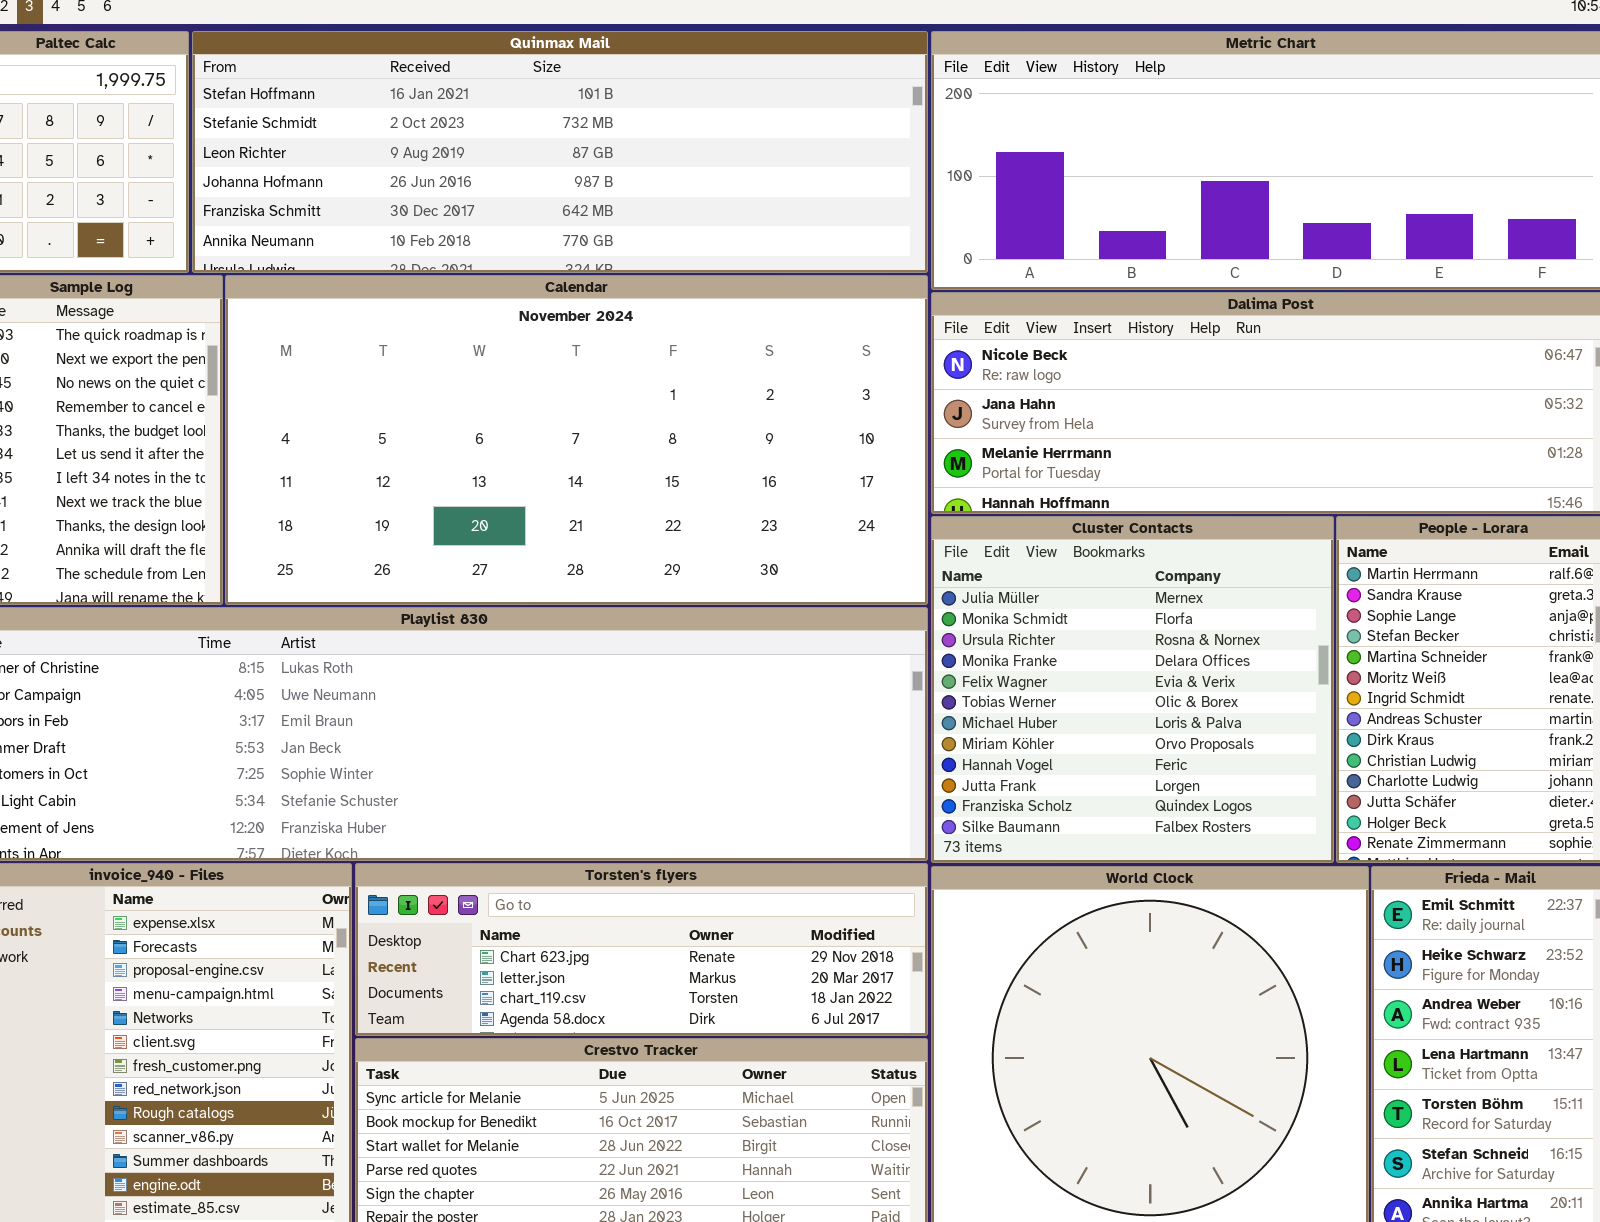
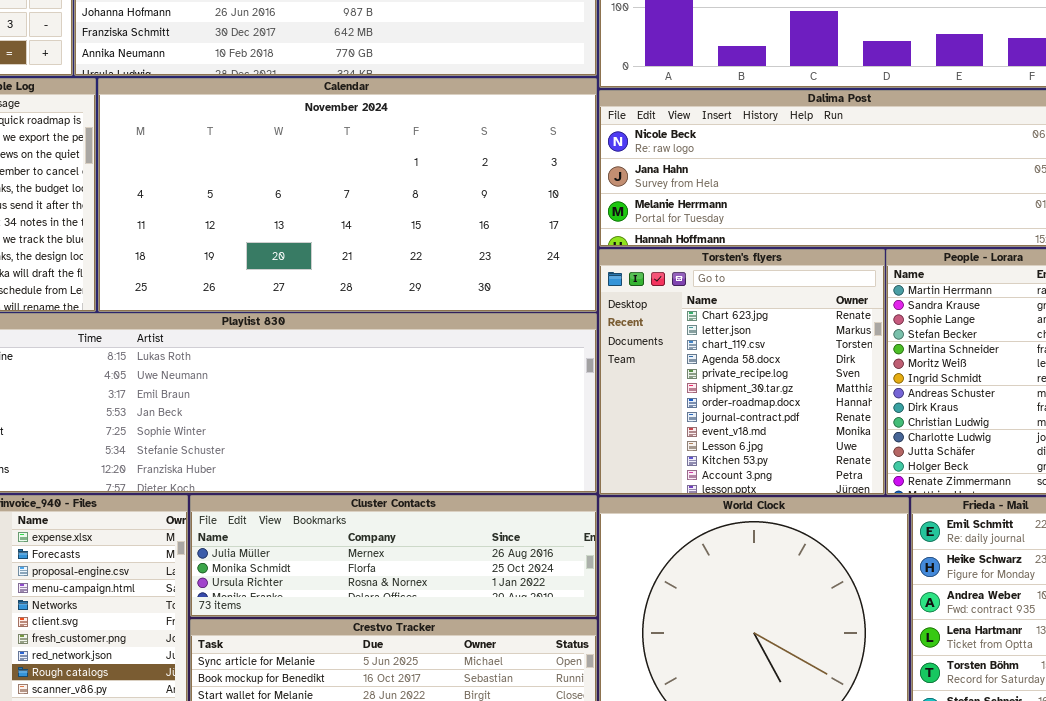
Cluster Contacts: [931,516,1334,863] -> [190,495,597,617], moved, resized
Torsten's flyers: [355,863,928,1036] -> [599,249,885,495], moved, resized

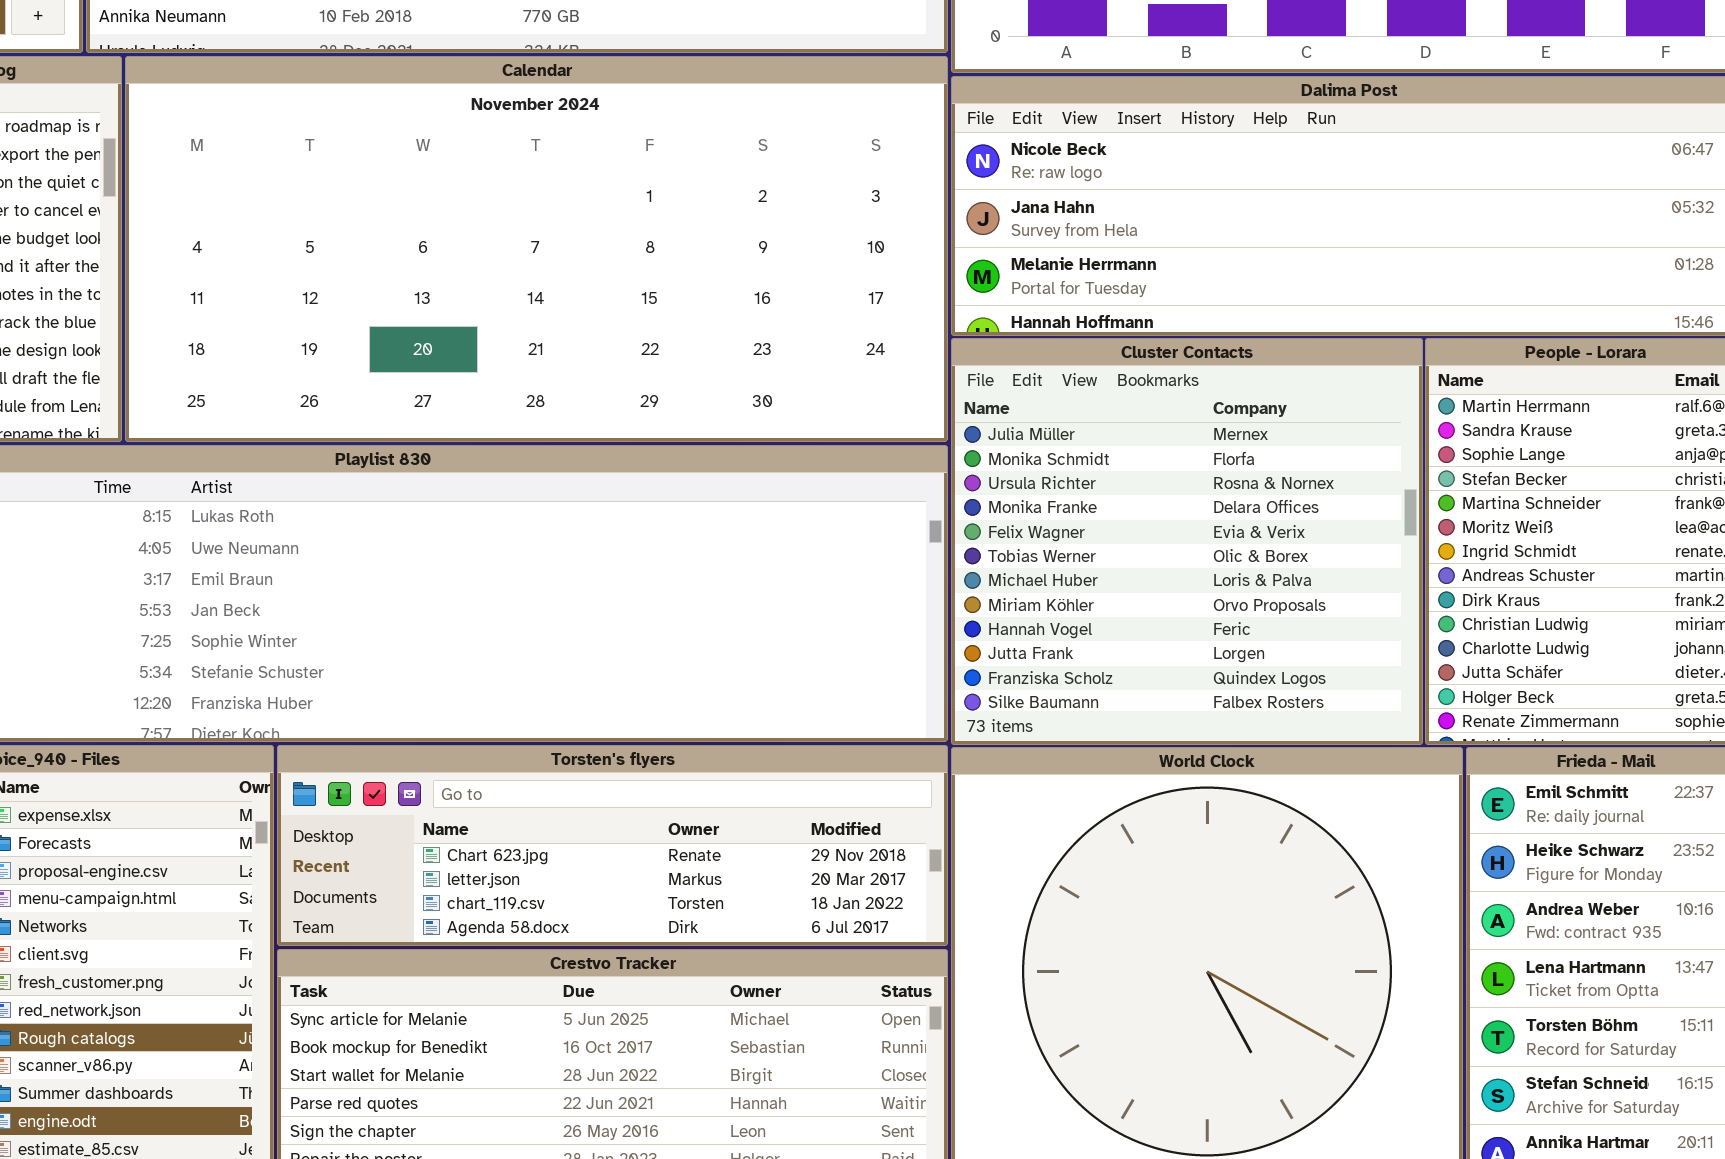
Torsten's flyers: [599,249,885,495] -> [277,745,948,946], moved, resized
Cluster Contacts: [190,495,597,617] -> [951,338,1423,745], moved, resized

